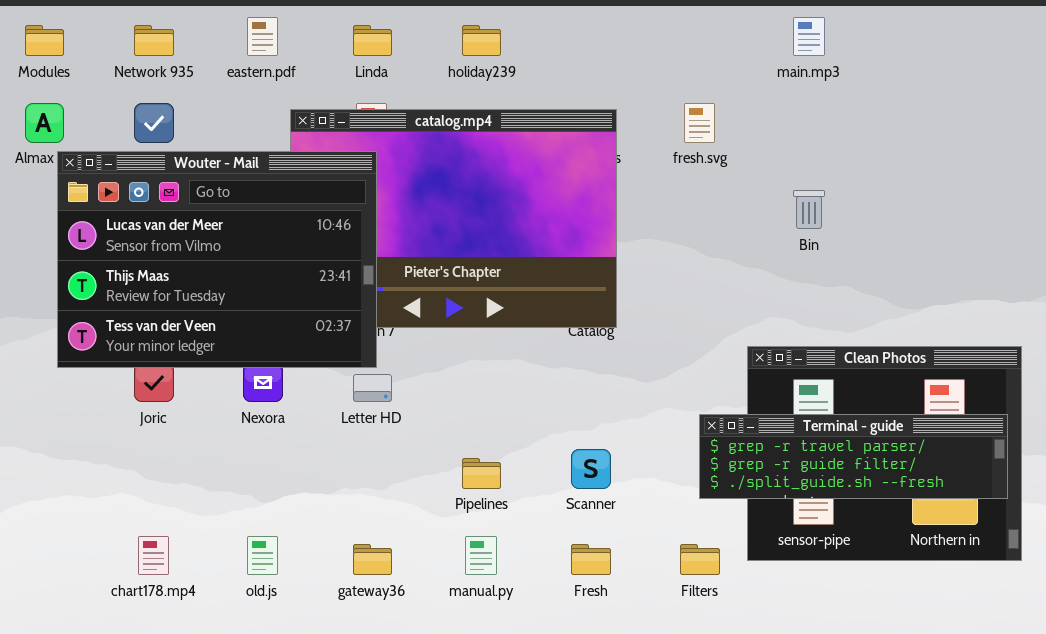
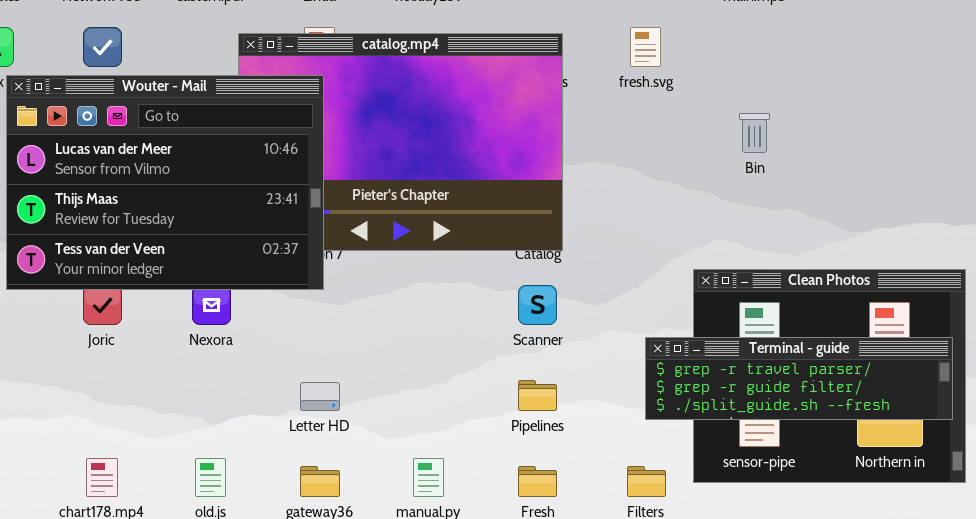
Letter HD: [353,374,392,402] -> [300,382,340,411], moved
Scanner: [571,449,611,489] -> [518,285,557,325], moved
Pipelines: [462,458,501,489] -> [518,380,557,411], moved

